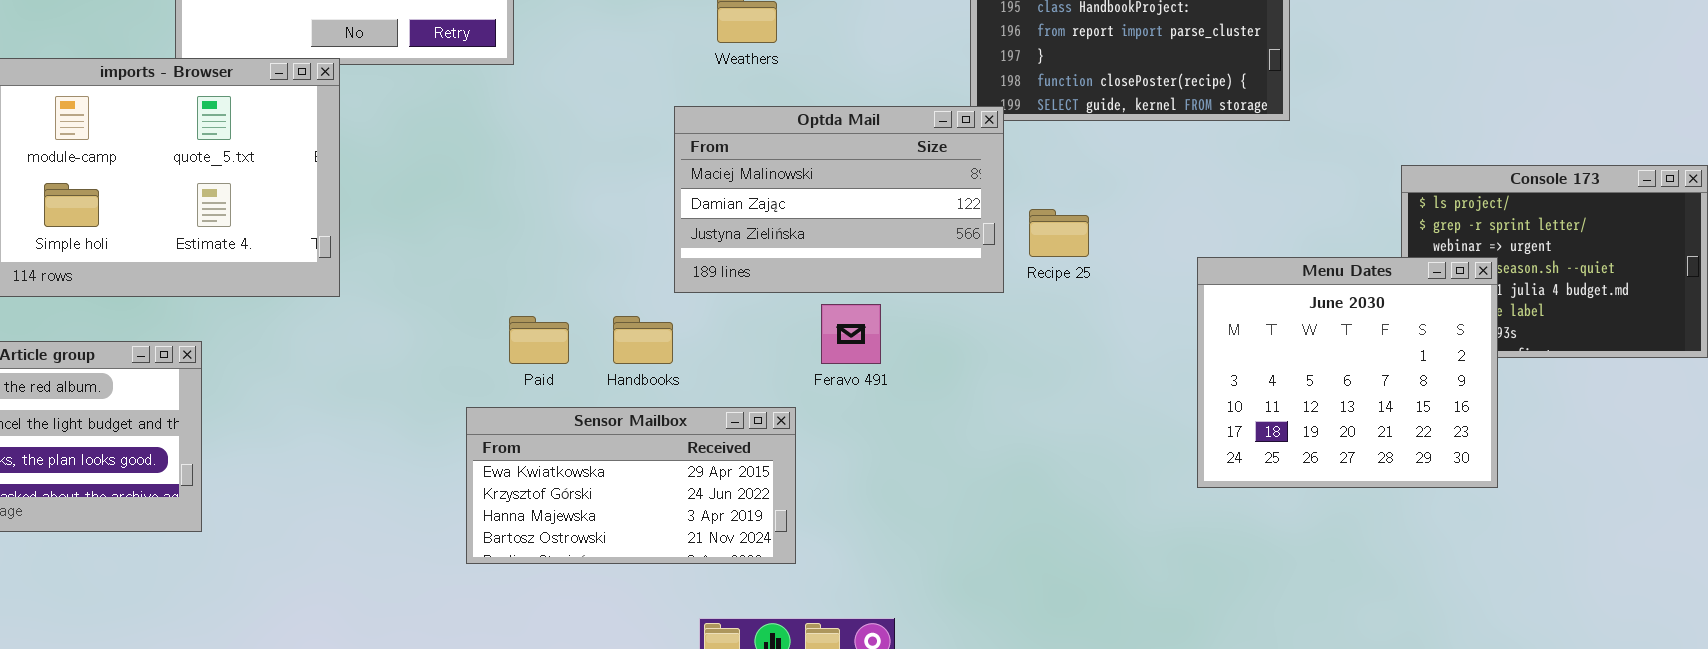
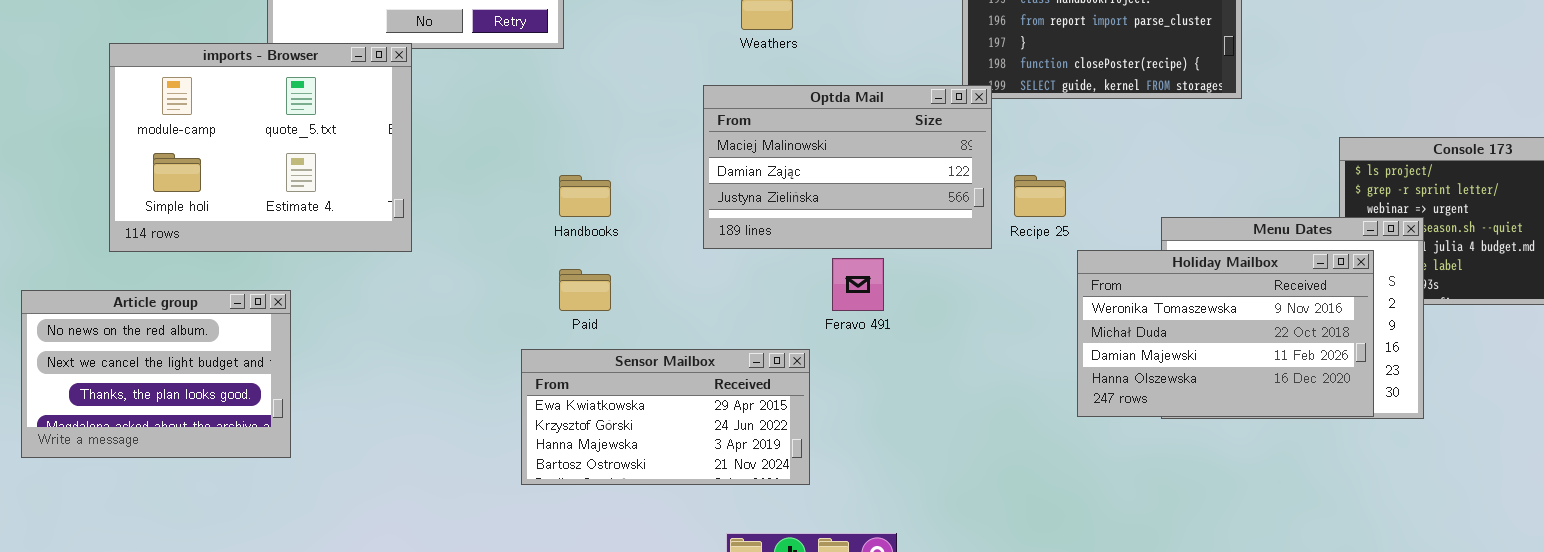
Holiday Mailbox: none -> [1077,250,1374,417], opened
Handbooks: [613,316,673,364] -> [559,175,611,217], moved

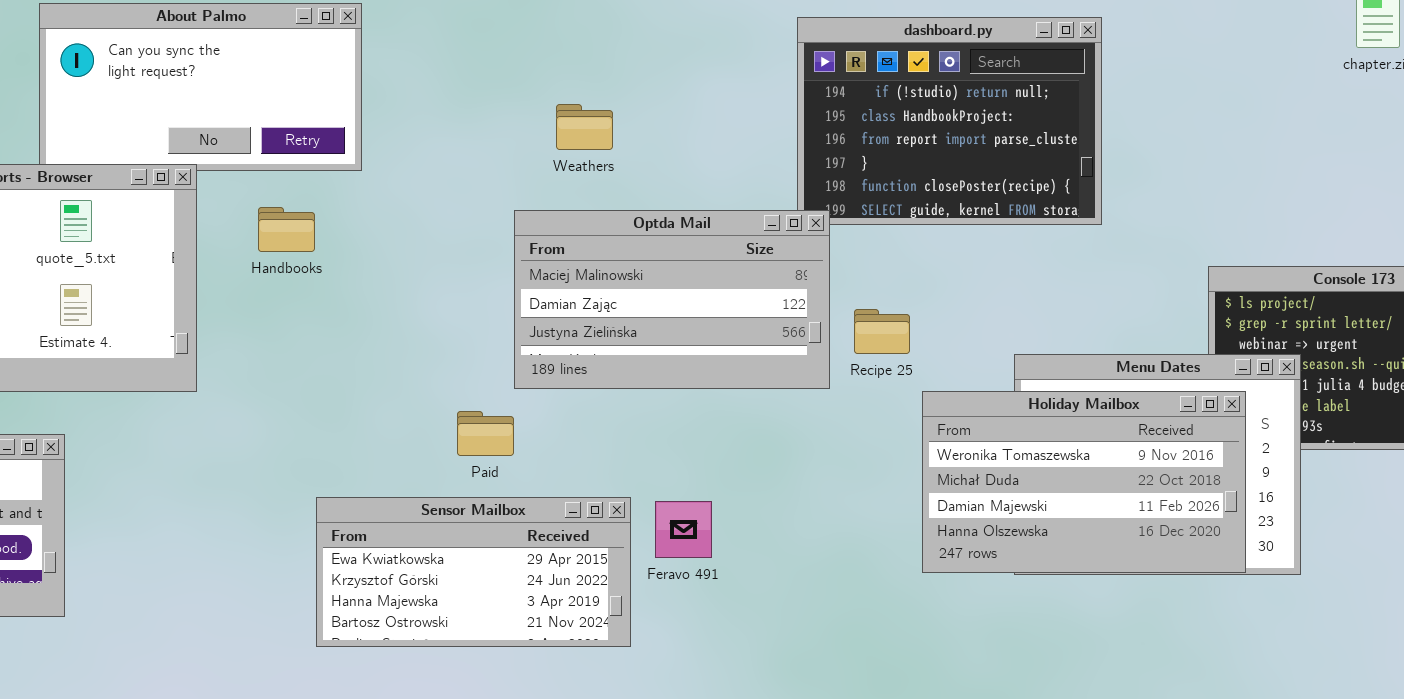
Handbooks: [559,175,611,217] -> [258,207,315,252], moved
Feravo 491: [832,258,884,311] -> [655,501,712,558], moved
Paid: [559,269,611,311] -> [457,411,514,456], moved

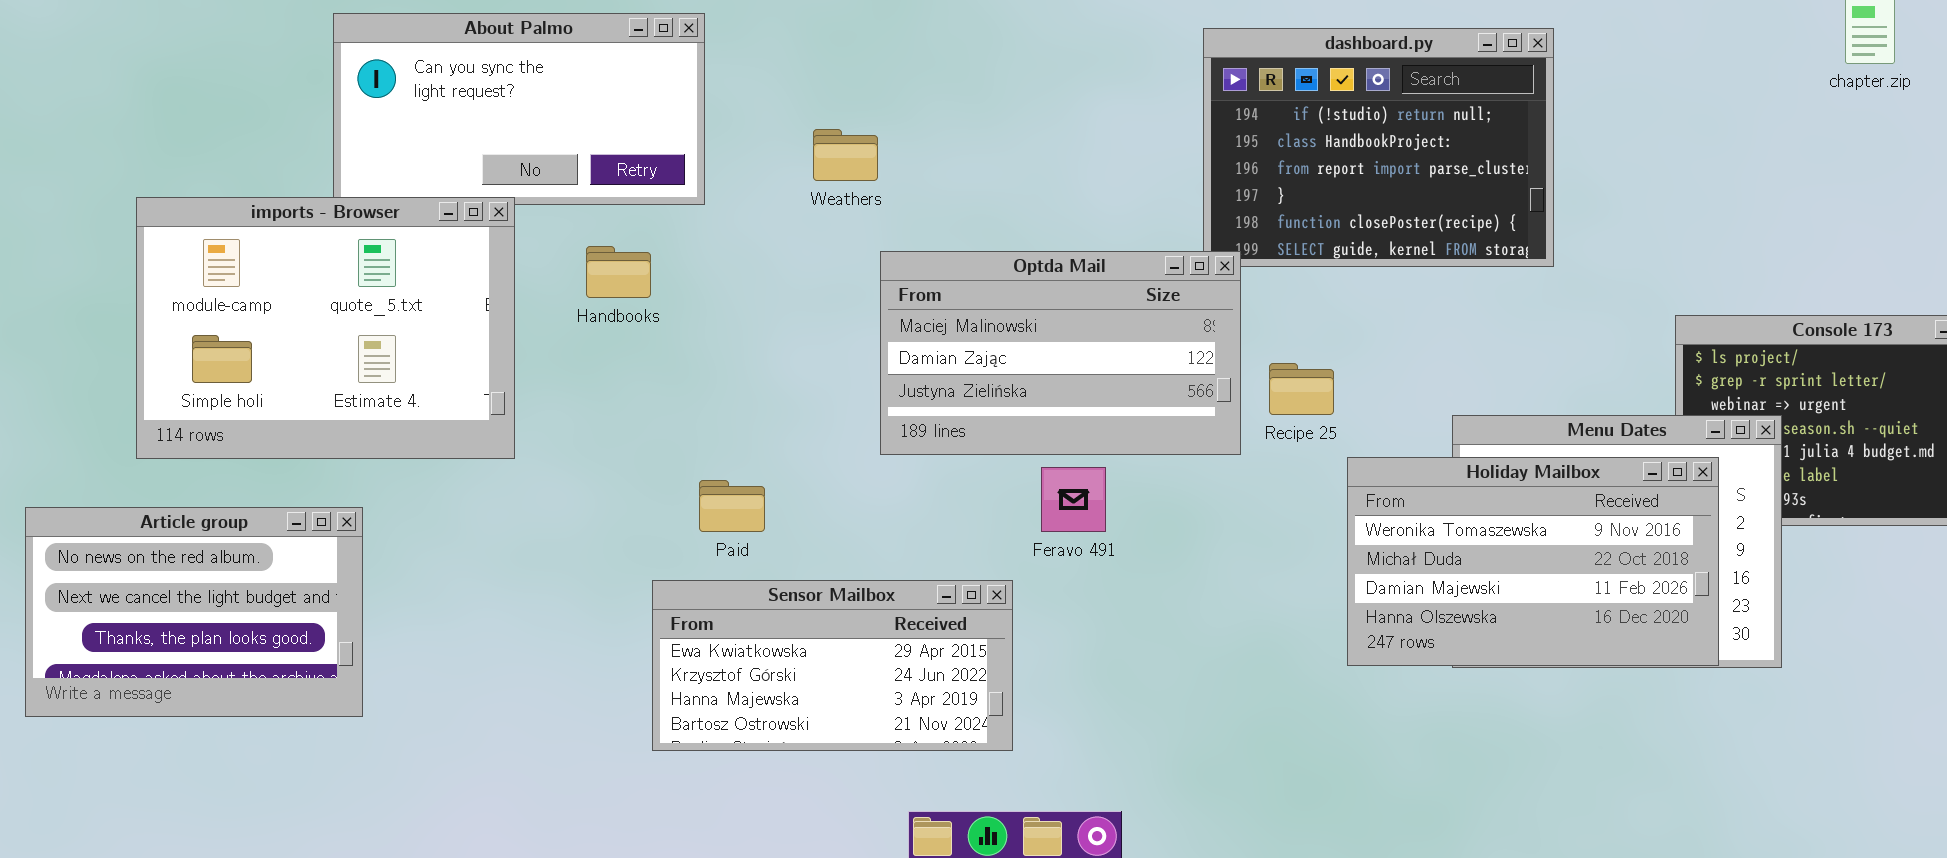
Weathers: [556,104,613,150] -> [813,129,878,181], moved
Paid: [457,411,514,456] -> [699,480,765,532], moved
Feravo 491: [655,501,712,558] -> [1041,467,1106,532], moved

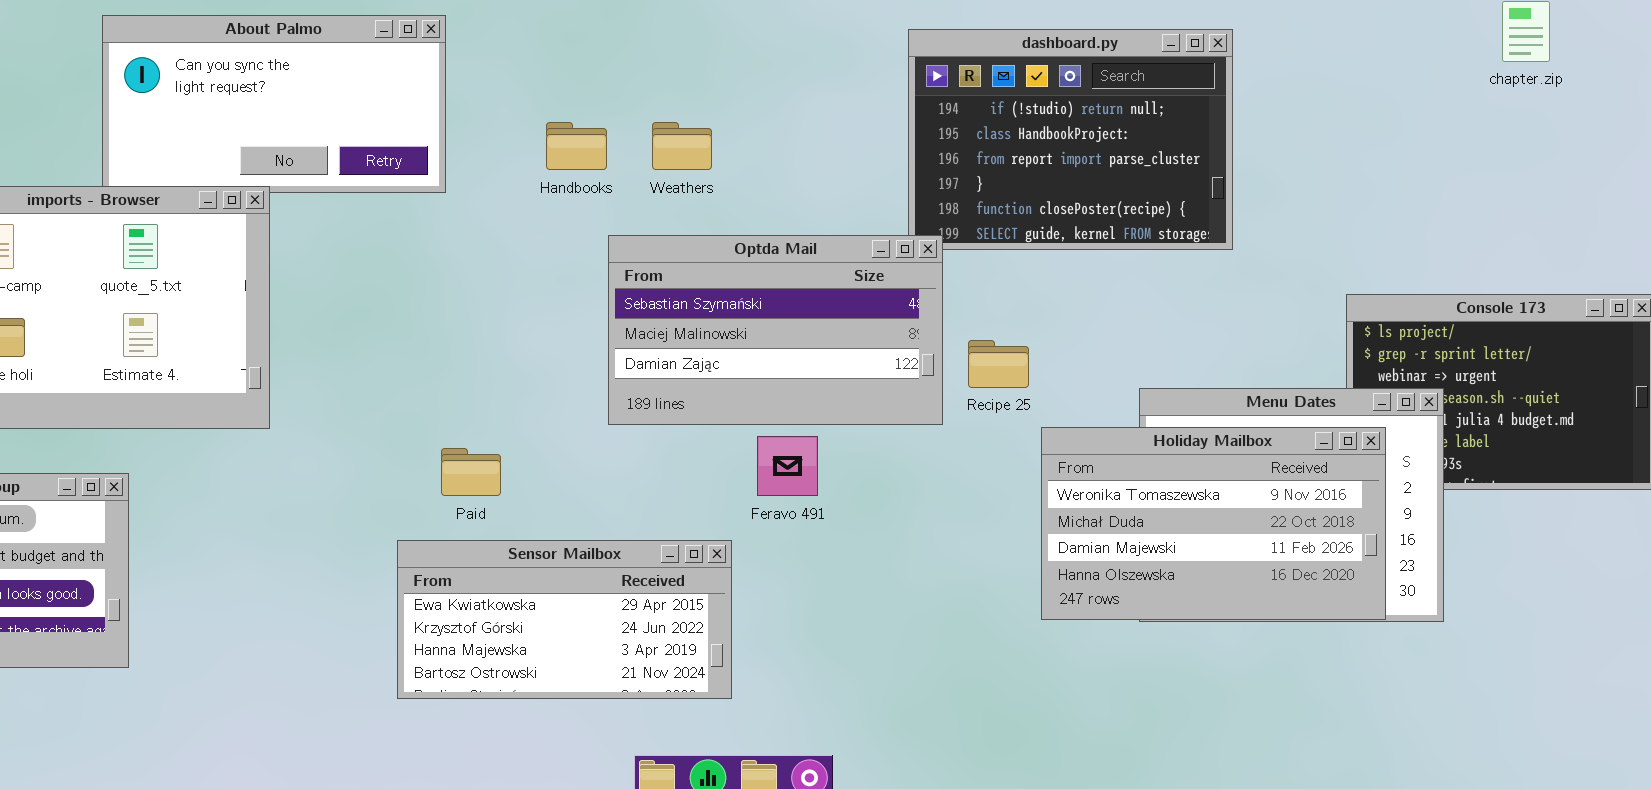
Weathers: [813,129,878,181] -> [652,122,712,170], moved
Handbooks: [586,246,651,298] -> [546,122,607,170], moved
Optda Mail: [880,251,1241,455] -> [608,235,943,425], scrolled up 1 row

